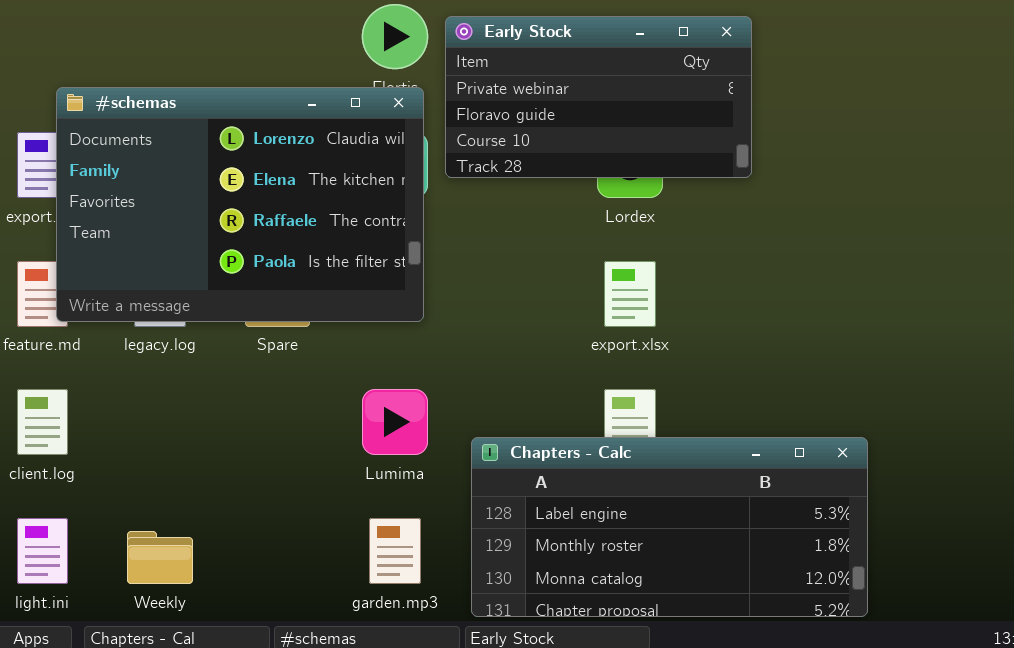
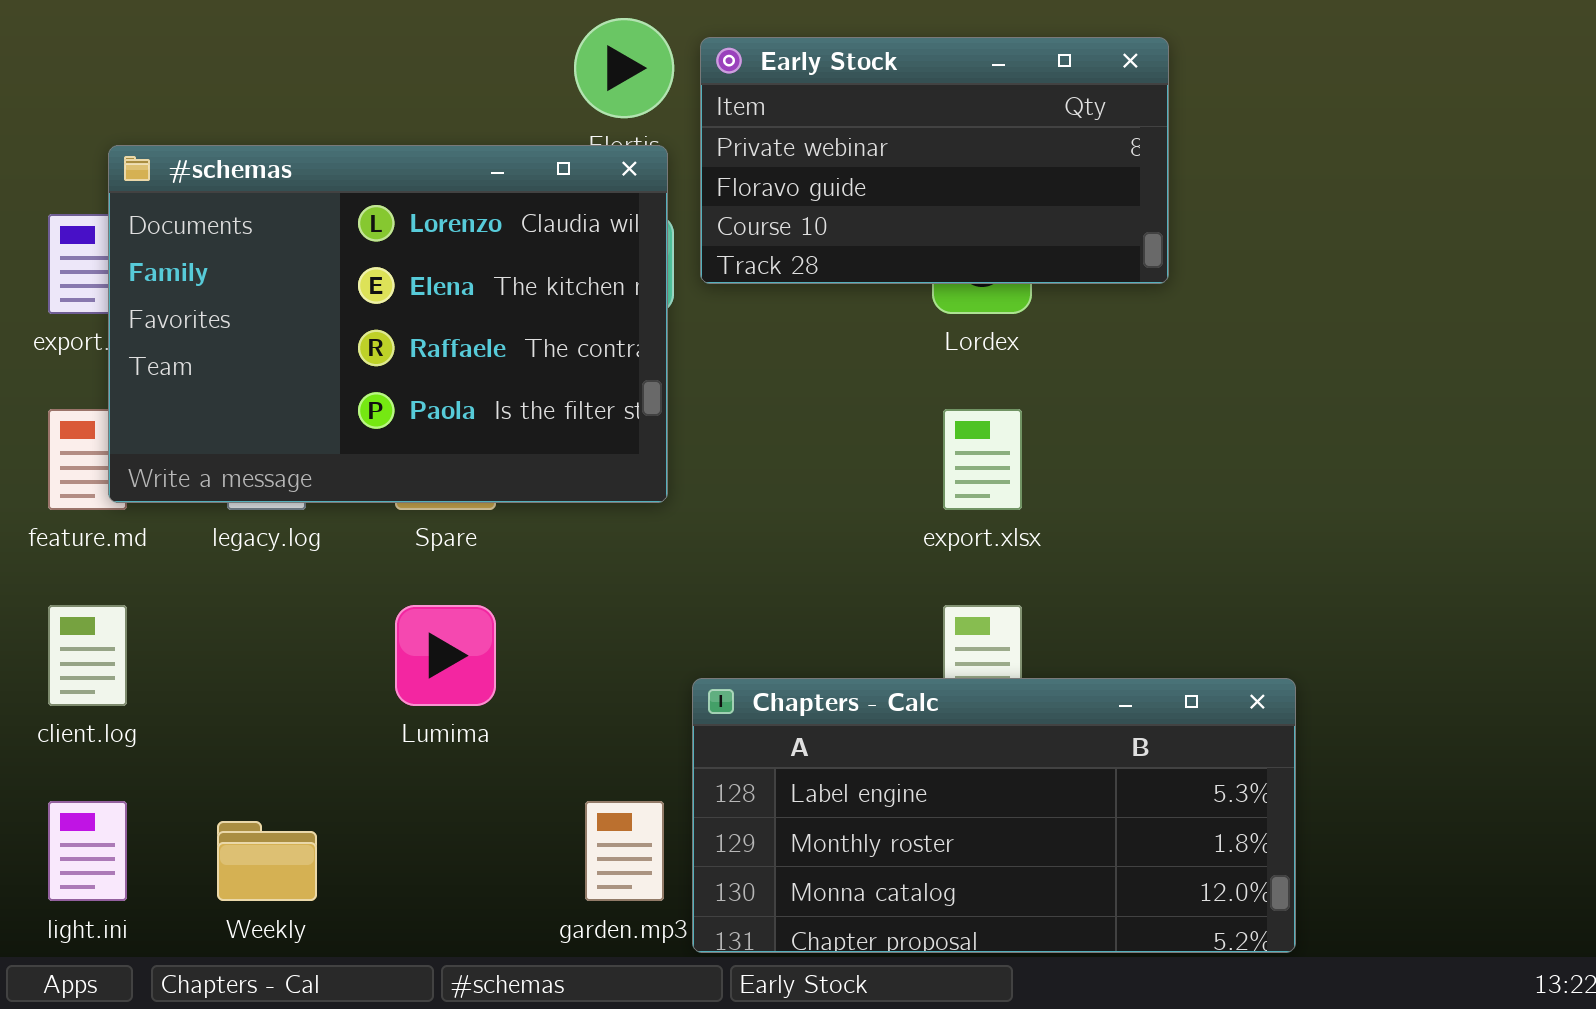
Lumima: [362,389,428,455] -> [395,605,496,706], moved
Chapters - Calc: [471,437,868,617] -> [692,678,1296,953], moved

